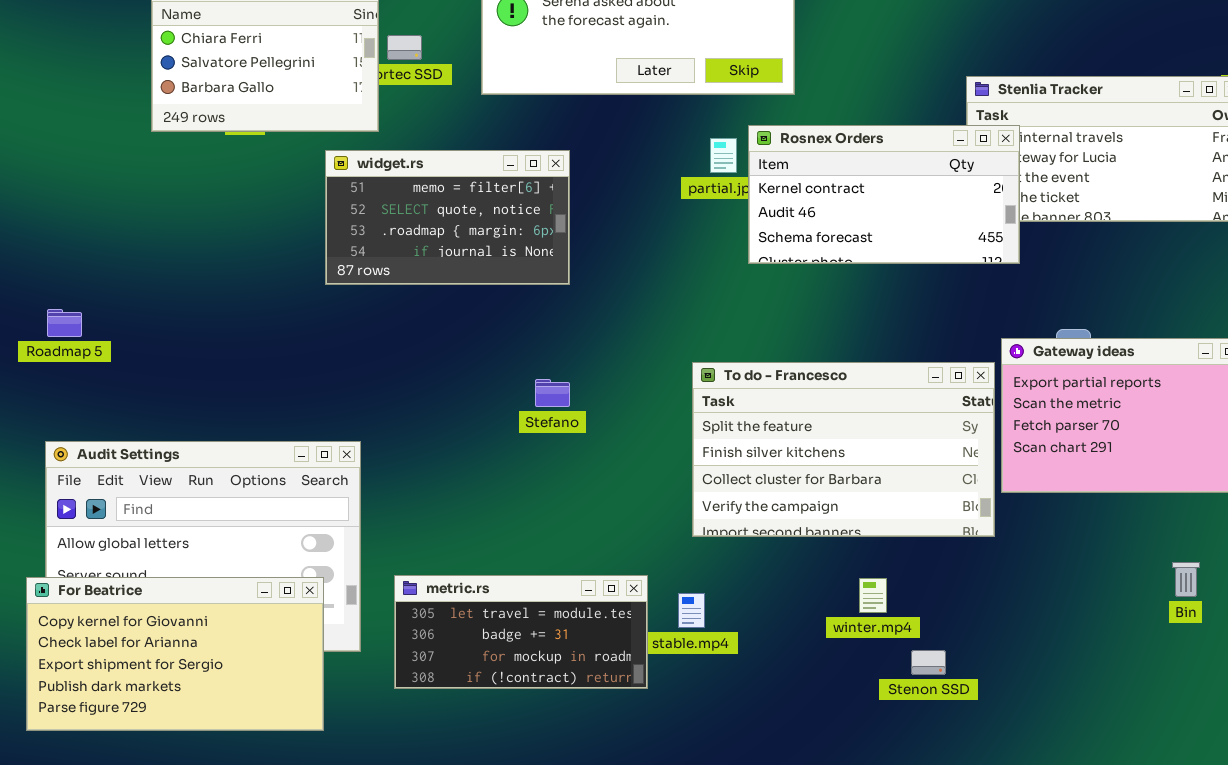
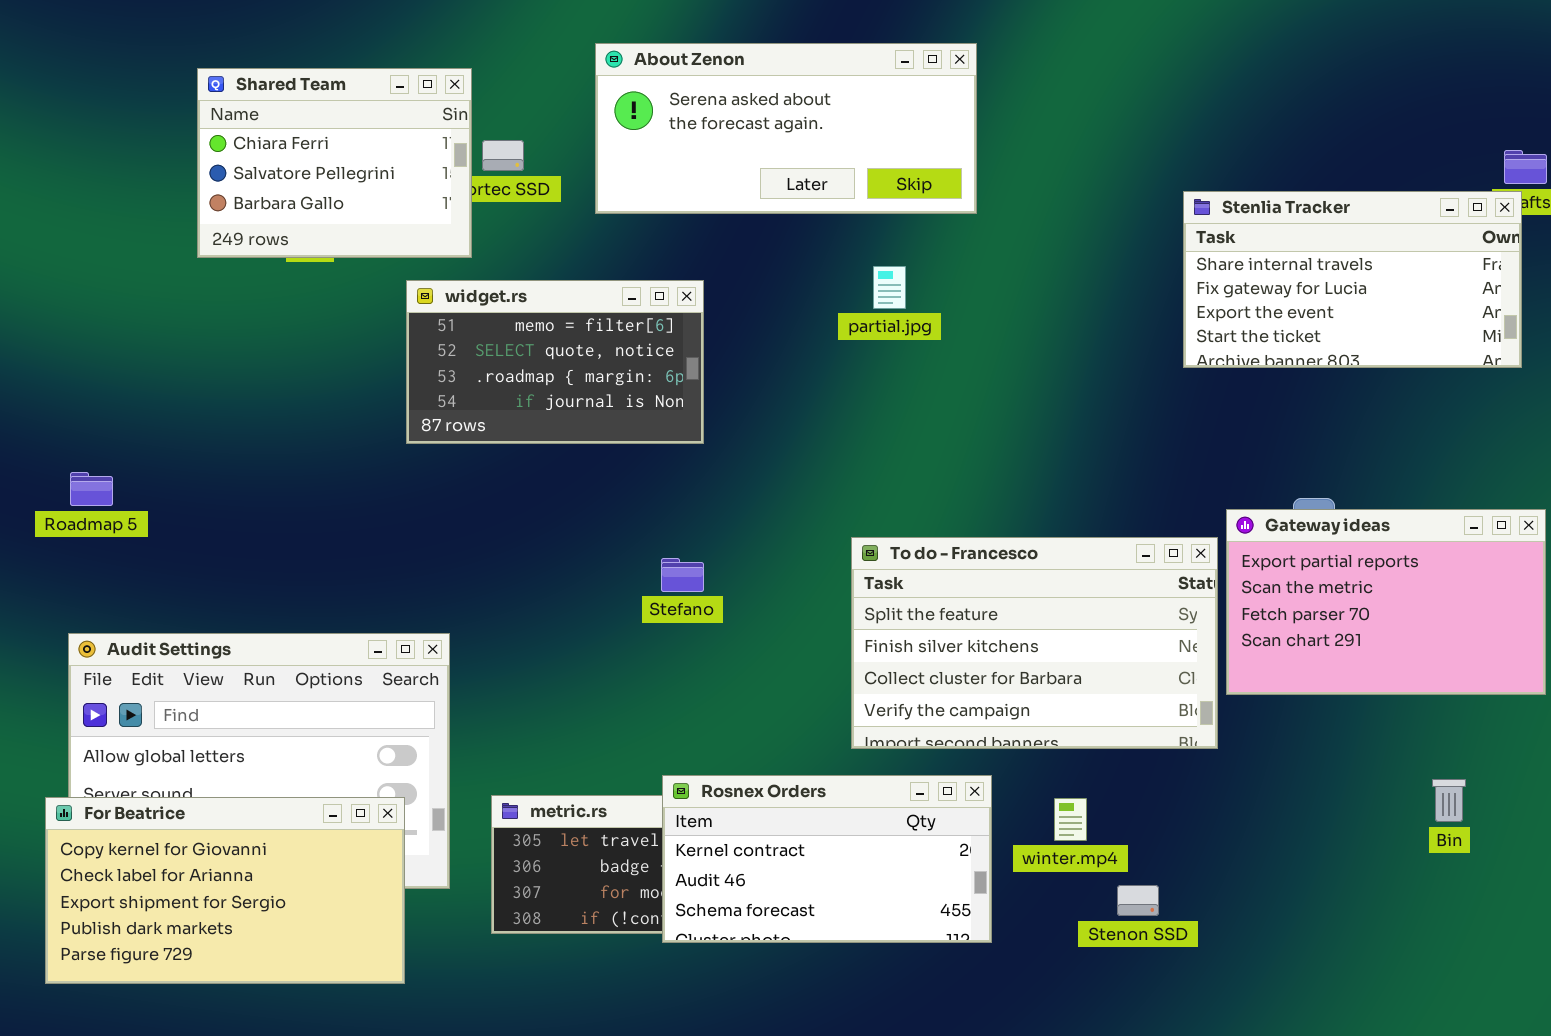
Rosnex Orders: [748,125,1020,264] -> [662,775,992,943], moved

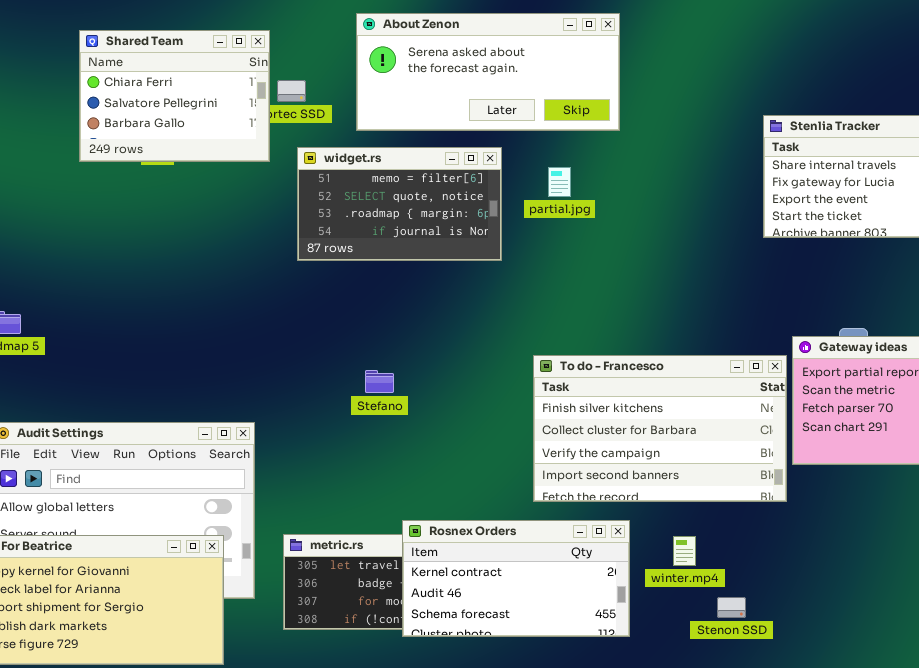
widget.rs: [406,280,704,444] -> [297,147,502,261], moved
To do - Francesco: [851,537,1218,749] -> [533,355,787,502], scrolled down 1 row
Stefano: [661,558,704,592] -> [365,370,394,393], moved

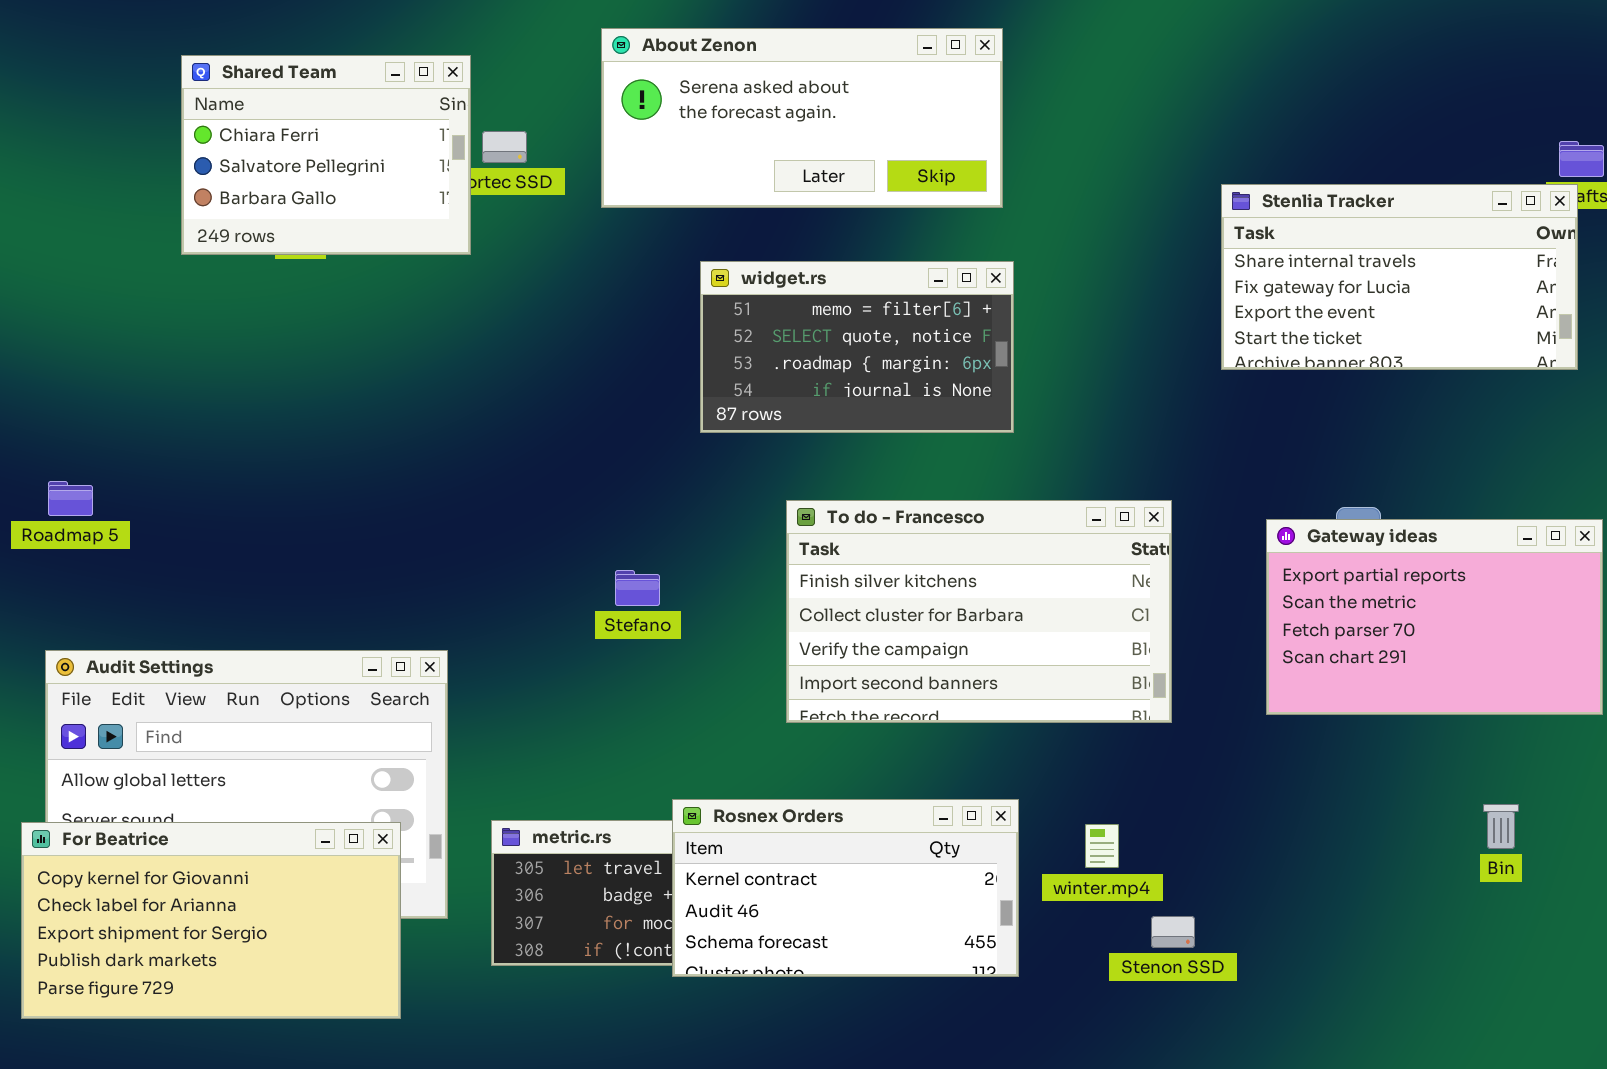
widget.rs: [297,147,502,261] -> [700,261,1014,433], moved
To do - Francesco: [533,355,787,502] -> [786,500,1172,723], moved

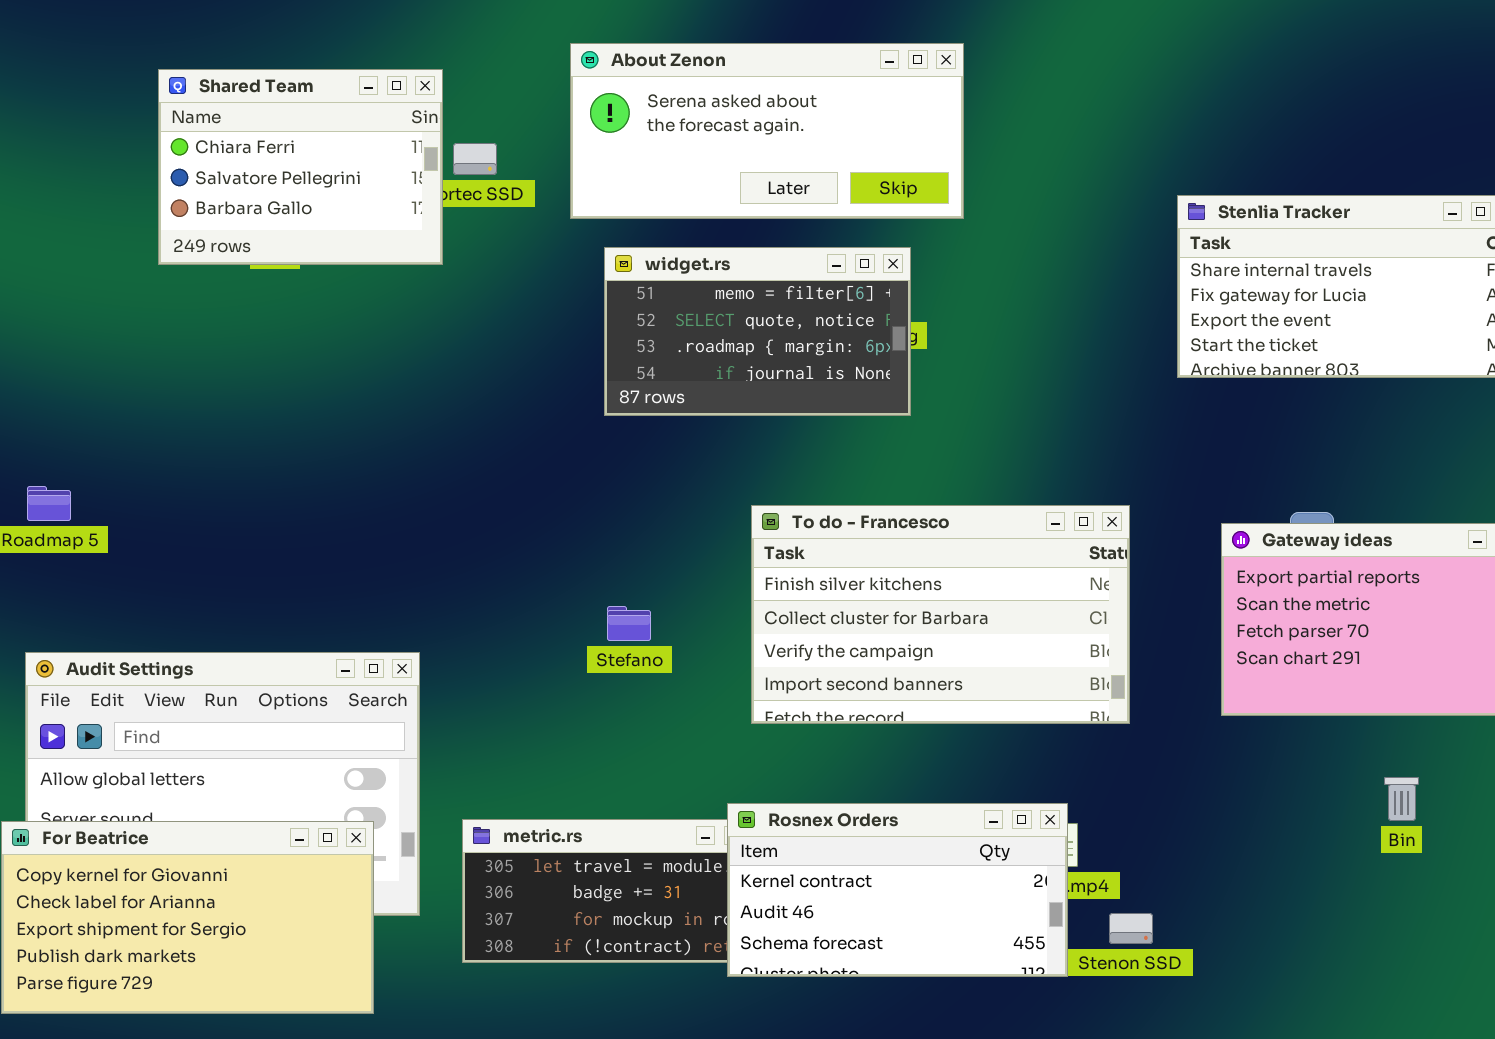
widget.rs: [700,261,1014,433] -> [604,247,911,416], moved
Stefano: [615,570,660,606] -> [607,606,651,641], moved
Rosnex Orders: [672,799,1019,977] -> [727,803,1068,977], moved
Bin: [1483,804,1519,849] -> [1384,777,1419,821], moved

